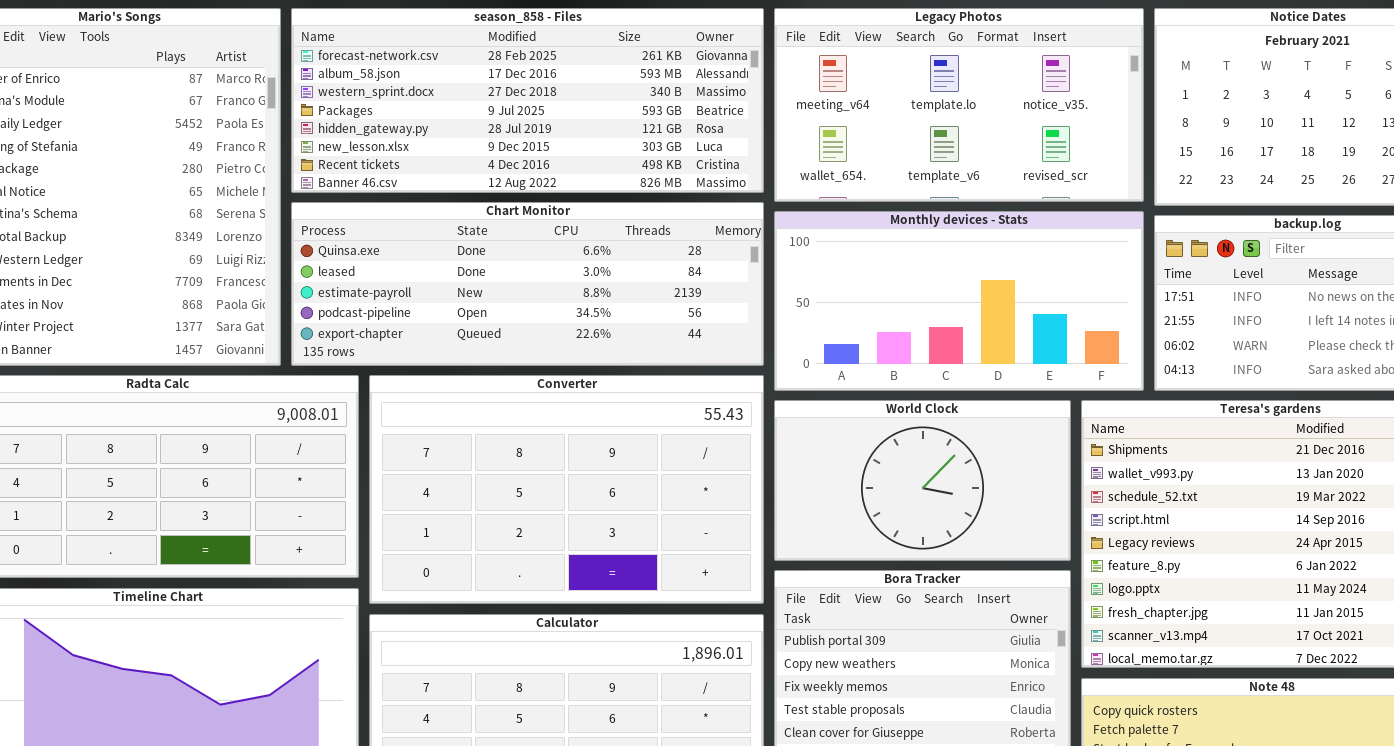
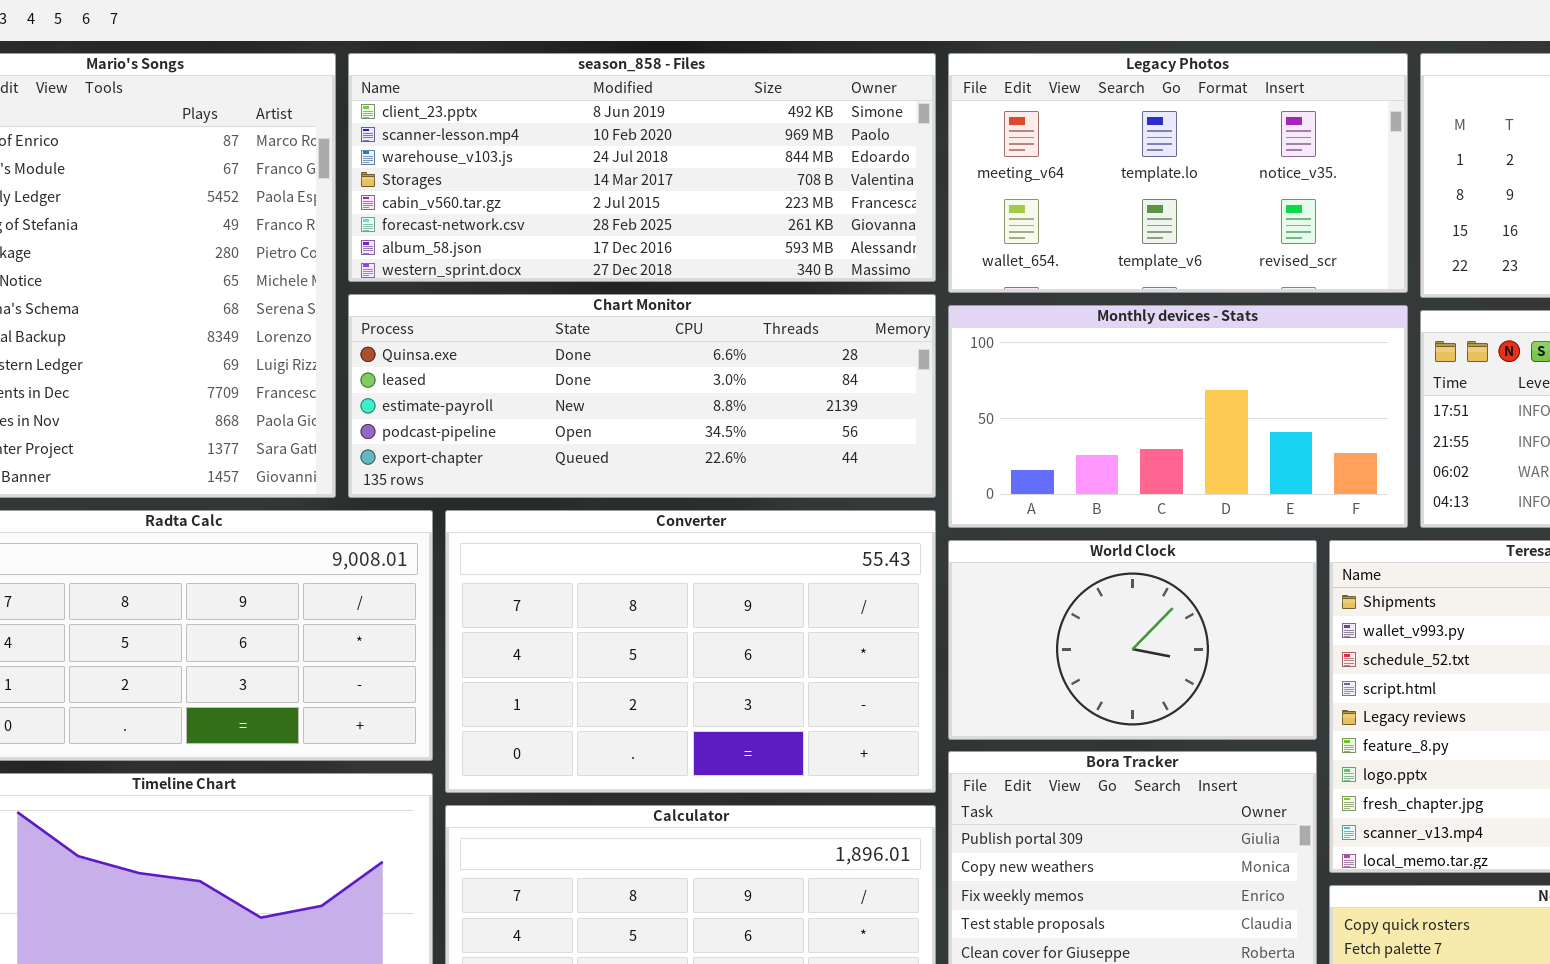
season_858 - Files: [291,8,764,193] -> [348,53,936,282], scrolled up 5 rows

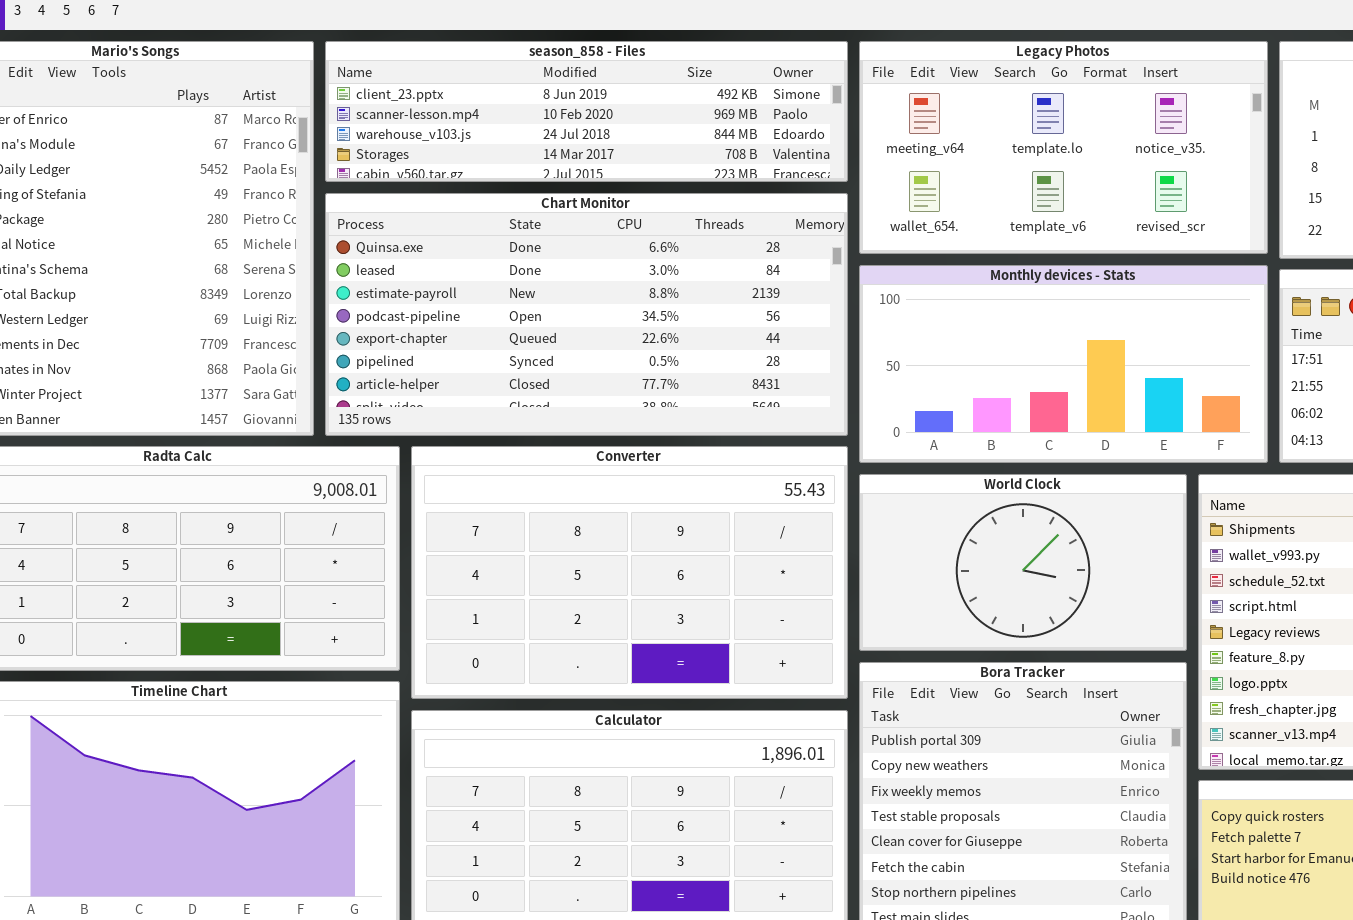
season_858 - Files: [348,53,936,282] -> [325,41,848,182], resized
Chart Monitor: [348,294,936,498] -> [325,193,848,436], resized

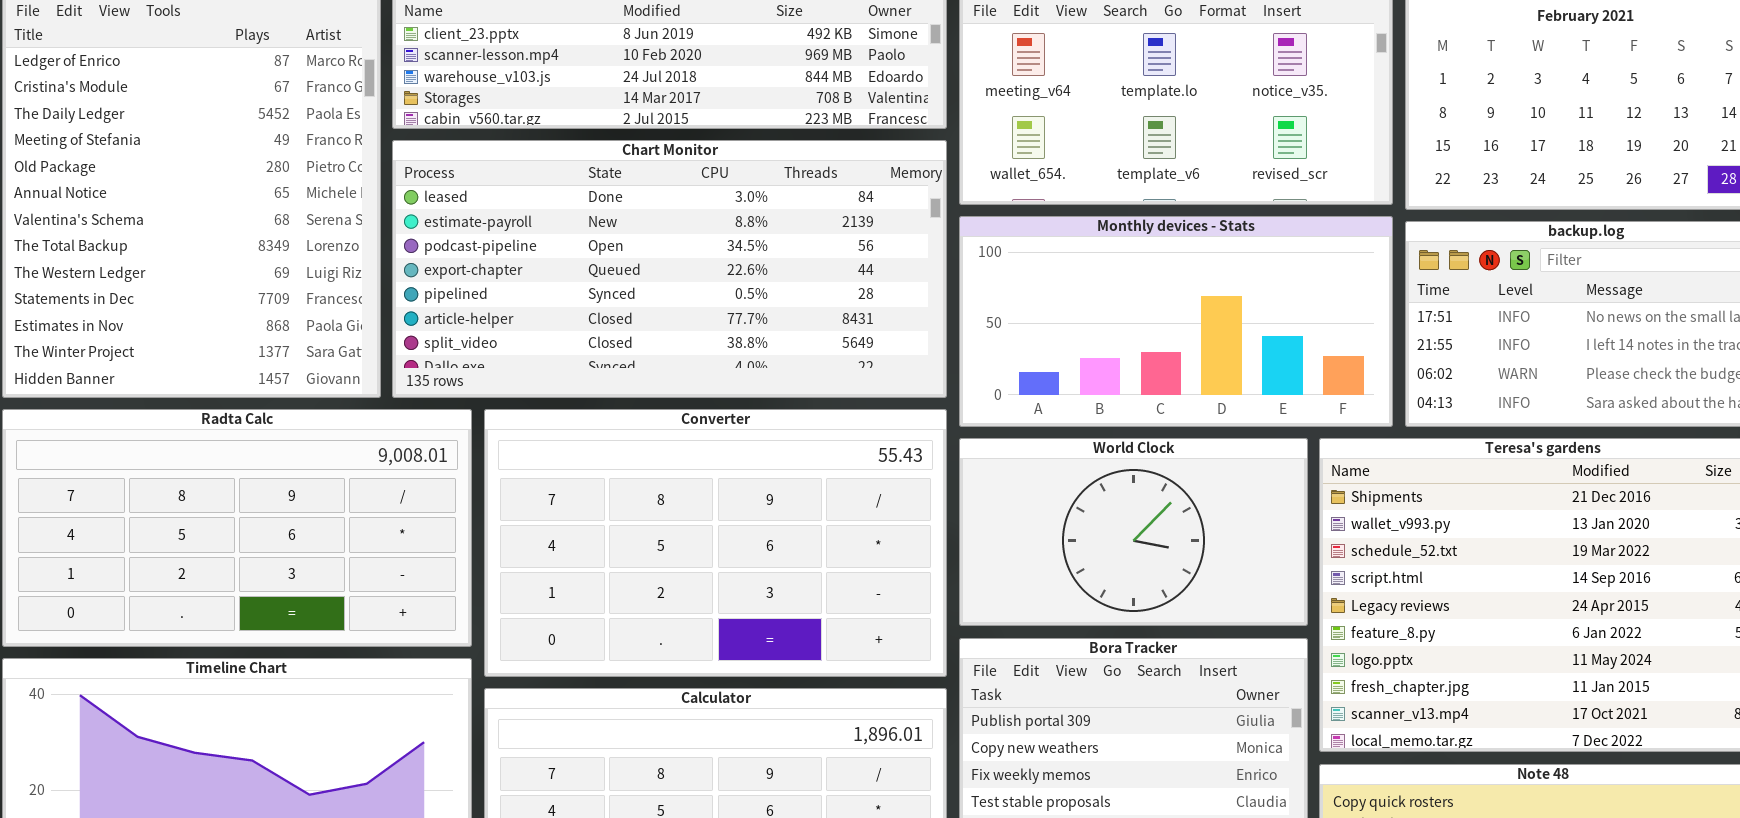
Chart Monitor: [325,193,848,436] -> [392,140,947,398], scrolled down 1 row

